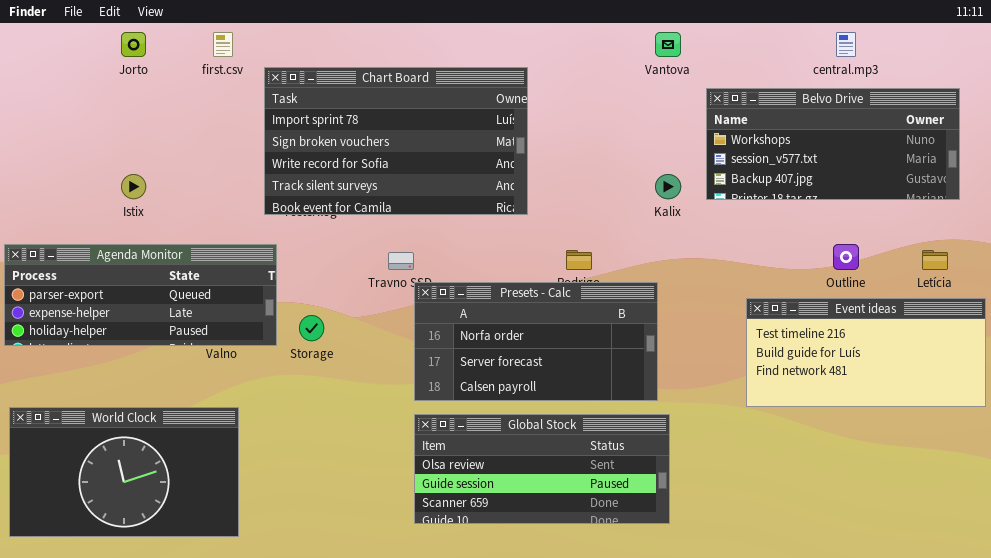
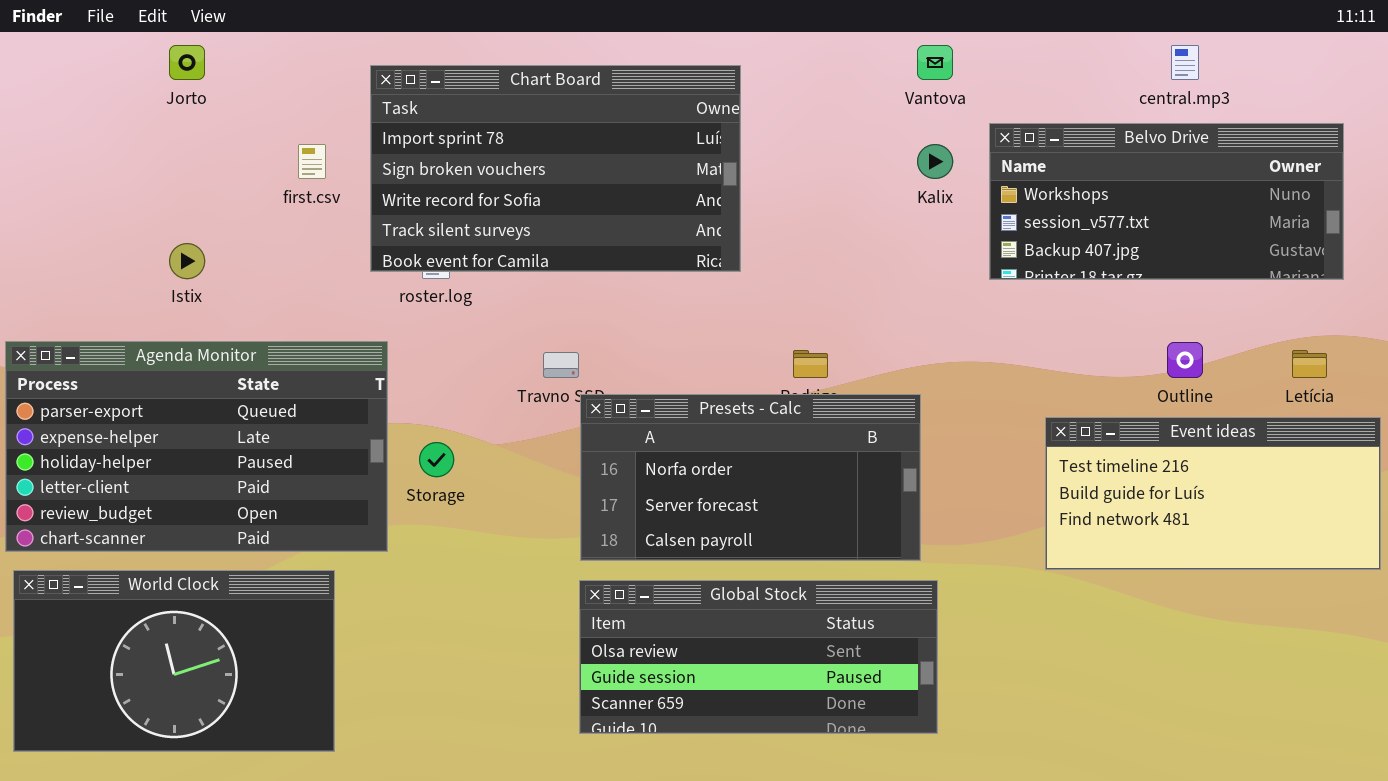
first.csv: [213,32,233,57] -> [298,144,326,179], moved
Chart Board: [264,67,528,215] -> [370,65,741,272], moved
Kalix: [655,174,681,199] -> [917,144,953,179], moved
Agenda Monitor: [4,244,277,346] -> [5,341,388,552], resized

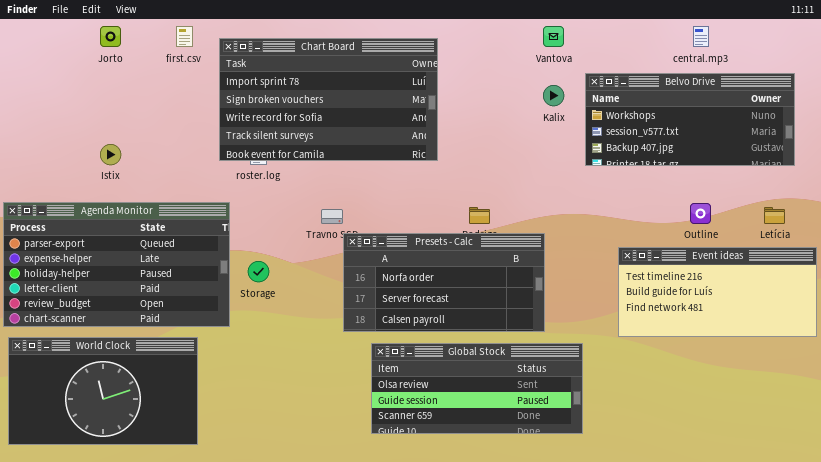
first.csv: [298,144,326,179] -> [176,26,193,47], moved
Global Stock: [579,580,938,734] -> [371,343,583,434], moved

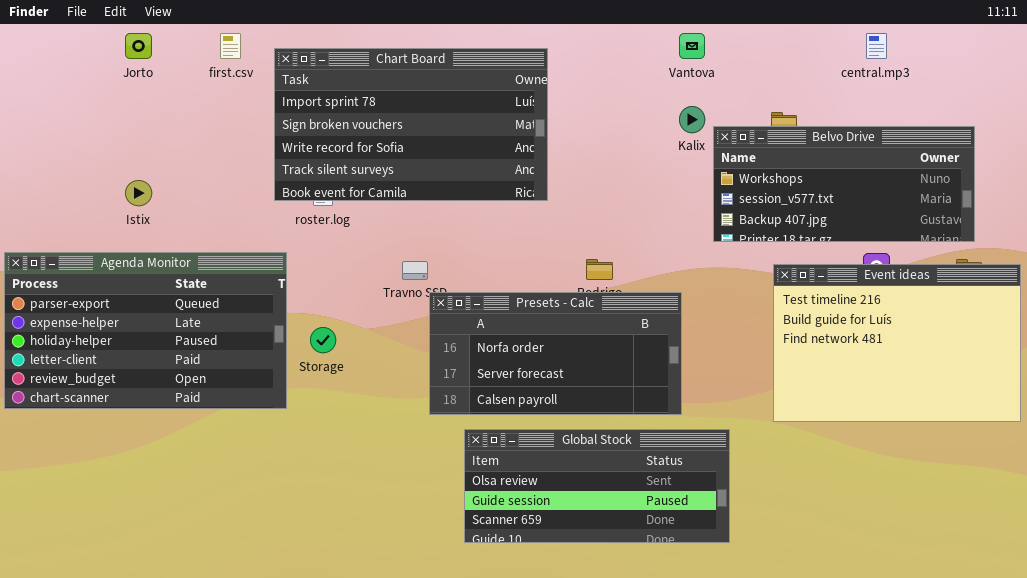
Belvo Drive: [585,73,795,166] -> [713,126,975,242], moved
Event ideas: [618,247,817,337] -> [773,264,1021,422], resized
World Clock: [8,337,198,445] -> none, closed

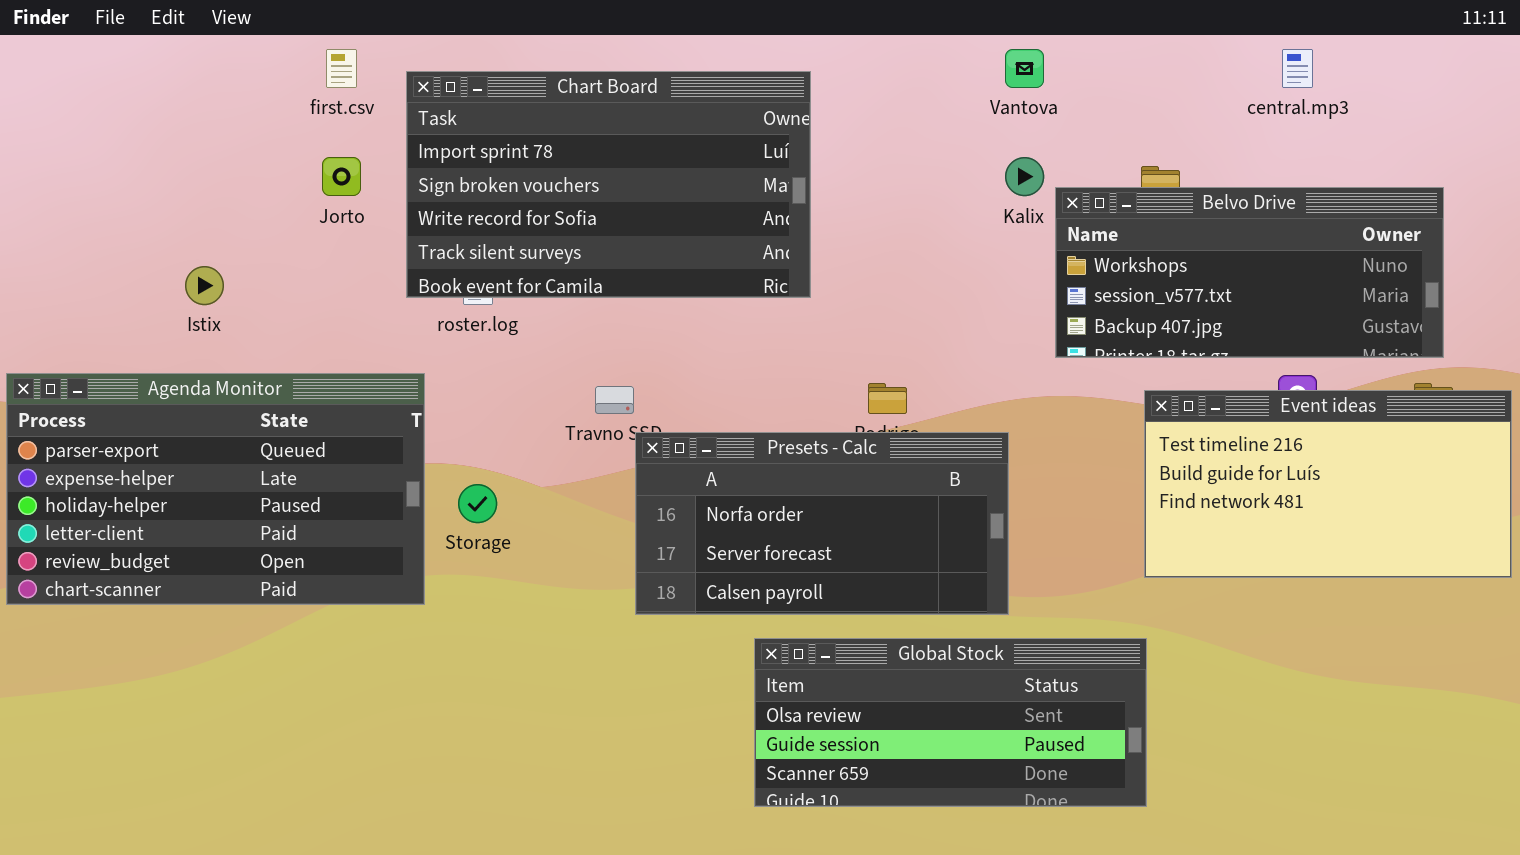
Jorto: [125,33,152,59] -> [322,157,361,196], moved
Event ideas: [773,264,1021,422] -> [1144,390,1512,578], resized
Global Stock: [464,429,730,543] -> [754,638,1147,807], moved

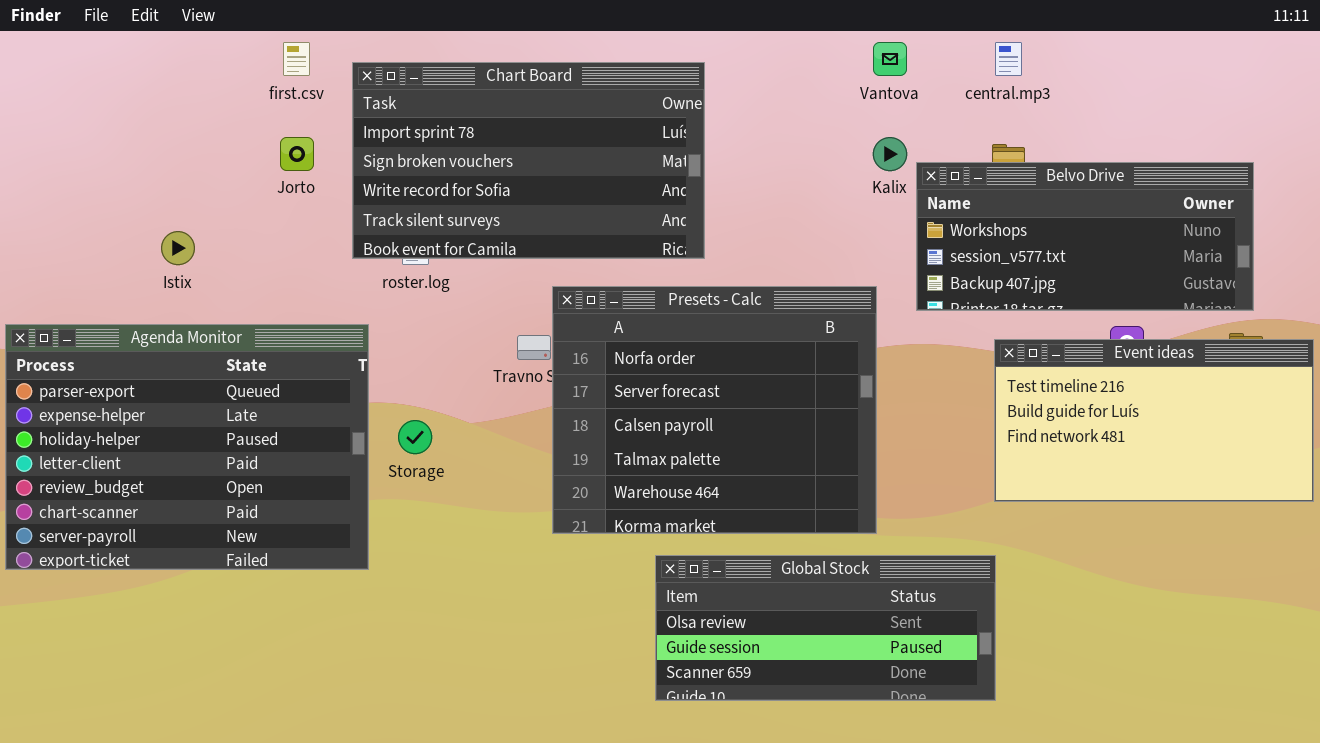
central.mp3: [1282,49,1313,88] -> [995,42,1022,76], moved
Agenda Monitor: [6,373,425,605] -> [5,324,369,570], resized
Presets - Calc: [635,432,1009,615] -> [552,286,877,534], resized

